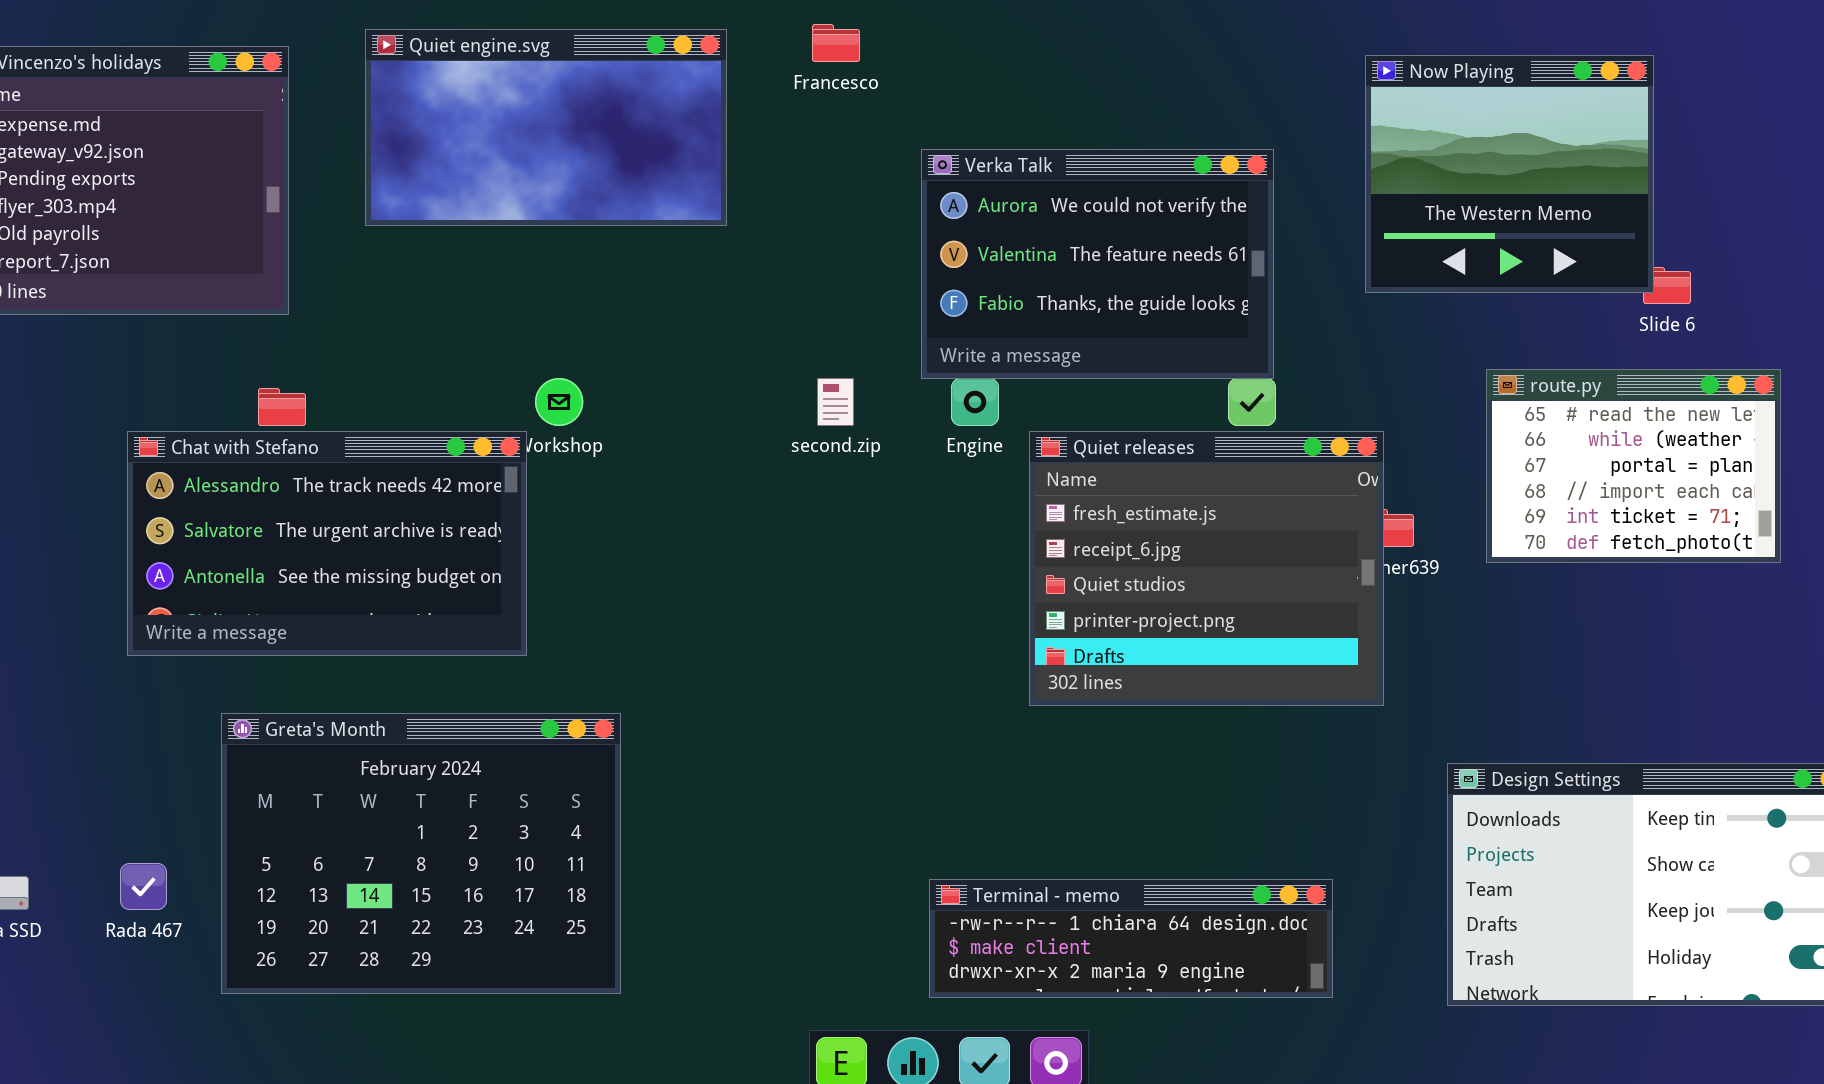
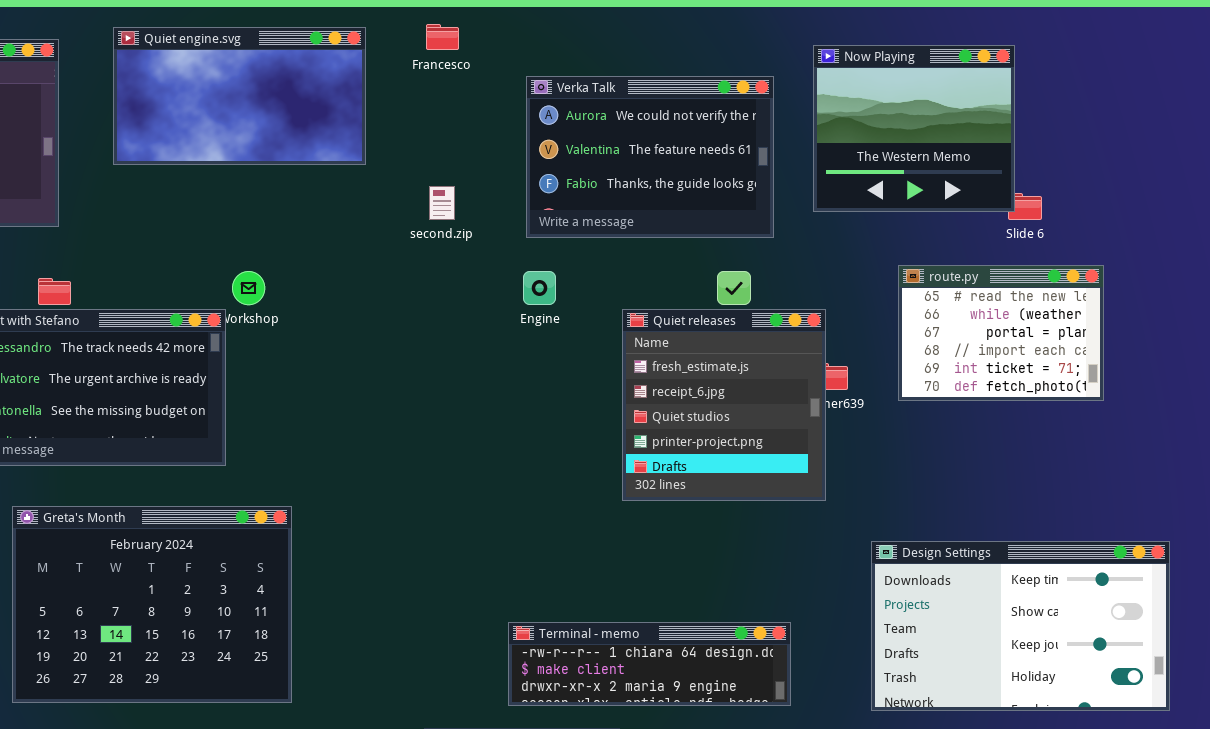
Verka Talk: [921,149,1274,379] -> [526,76,774,238], moved
second.zip: [817,378,854,426] -> [429,186,455,220], moved
Quiet releases: [1029,431,1384,706] -> [622,309,826,501], resized

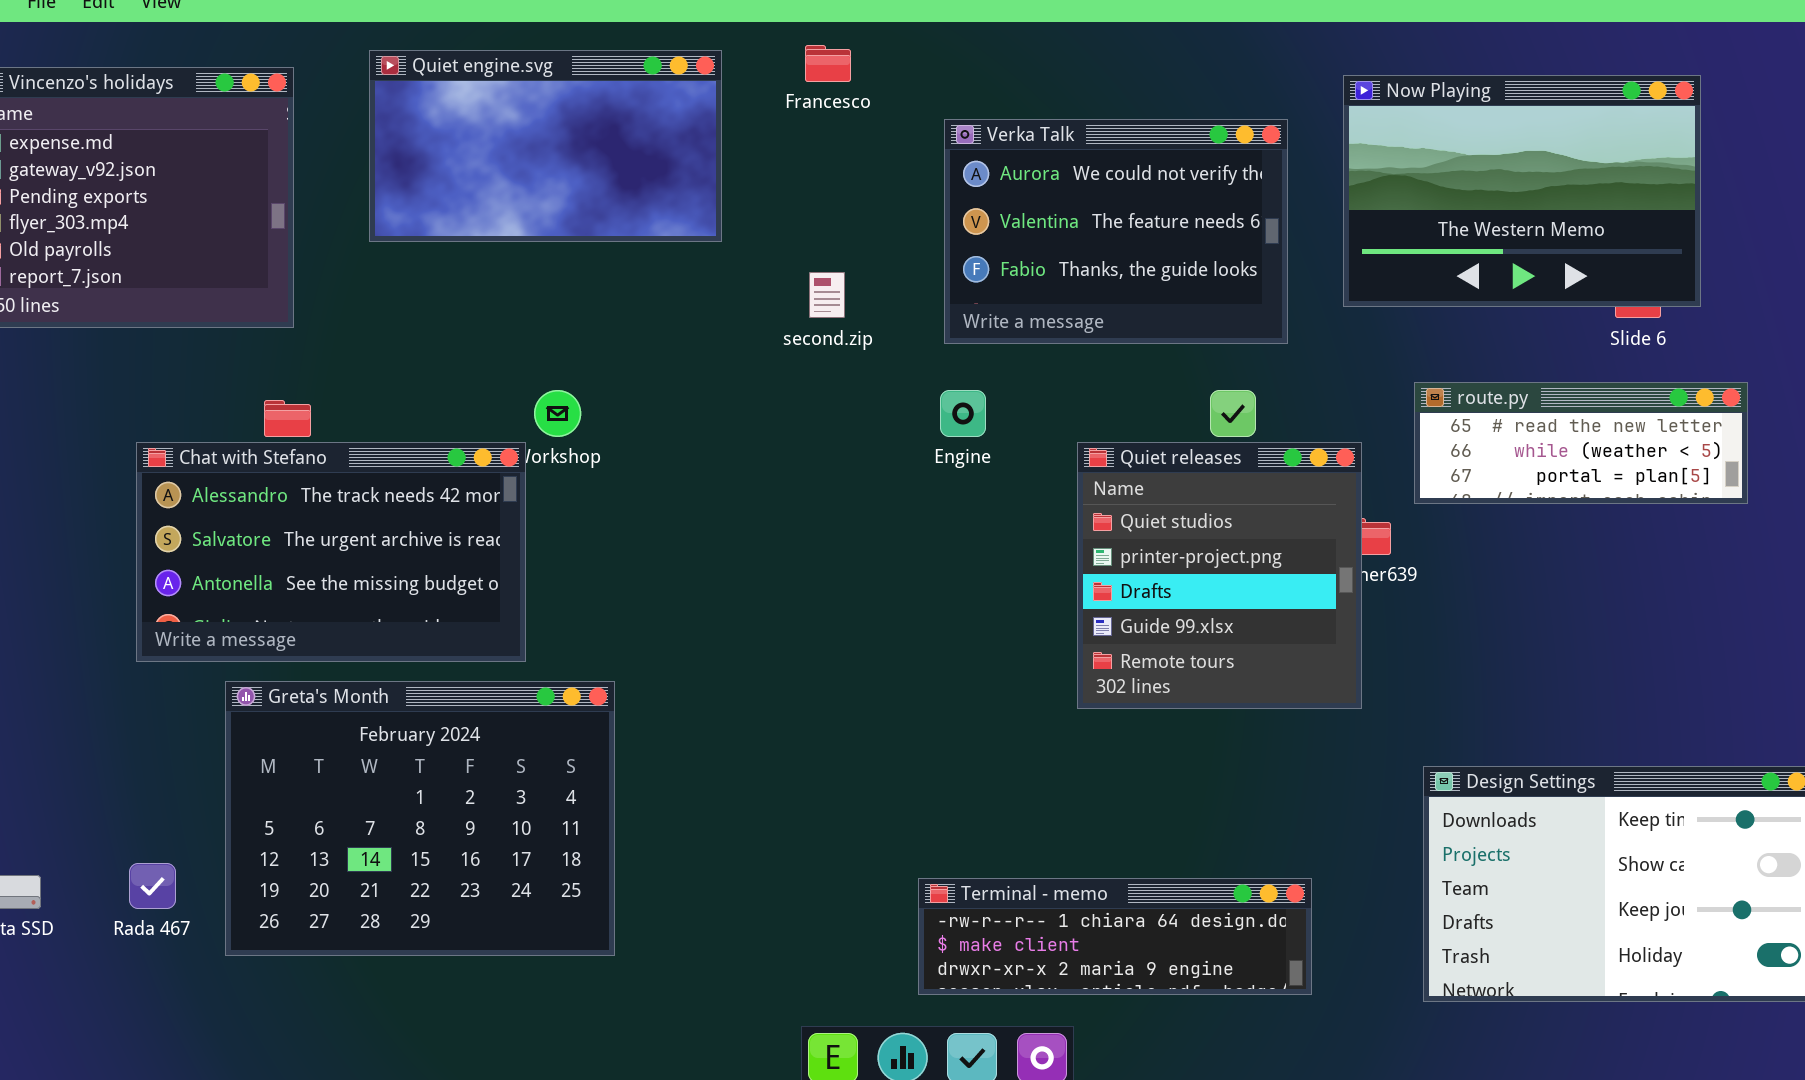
Now Playing: [813,45,1015,212] -> [1343,75,1701,307], resized
route.py: [898,265,1104,401] -> [1414,382,1748,504], resized
Quiet releases: [622,309,826,501] -> [1077,442,1362,709], scrolled down 2 rows
Greta's Month: [12,506,292,703] -> [225,681,615,956], moved

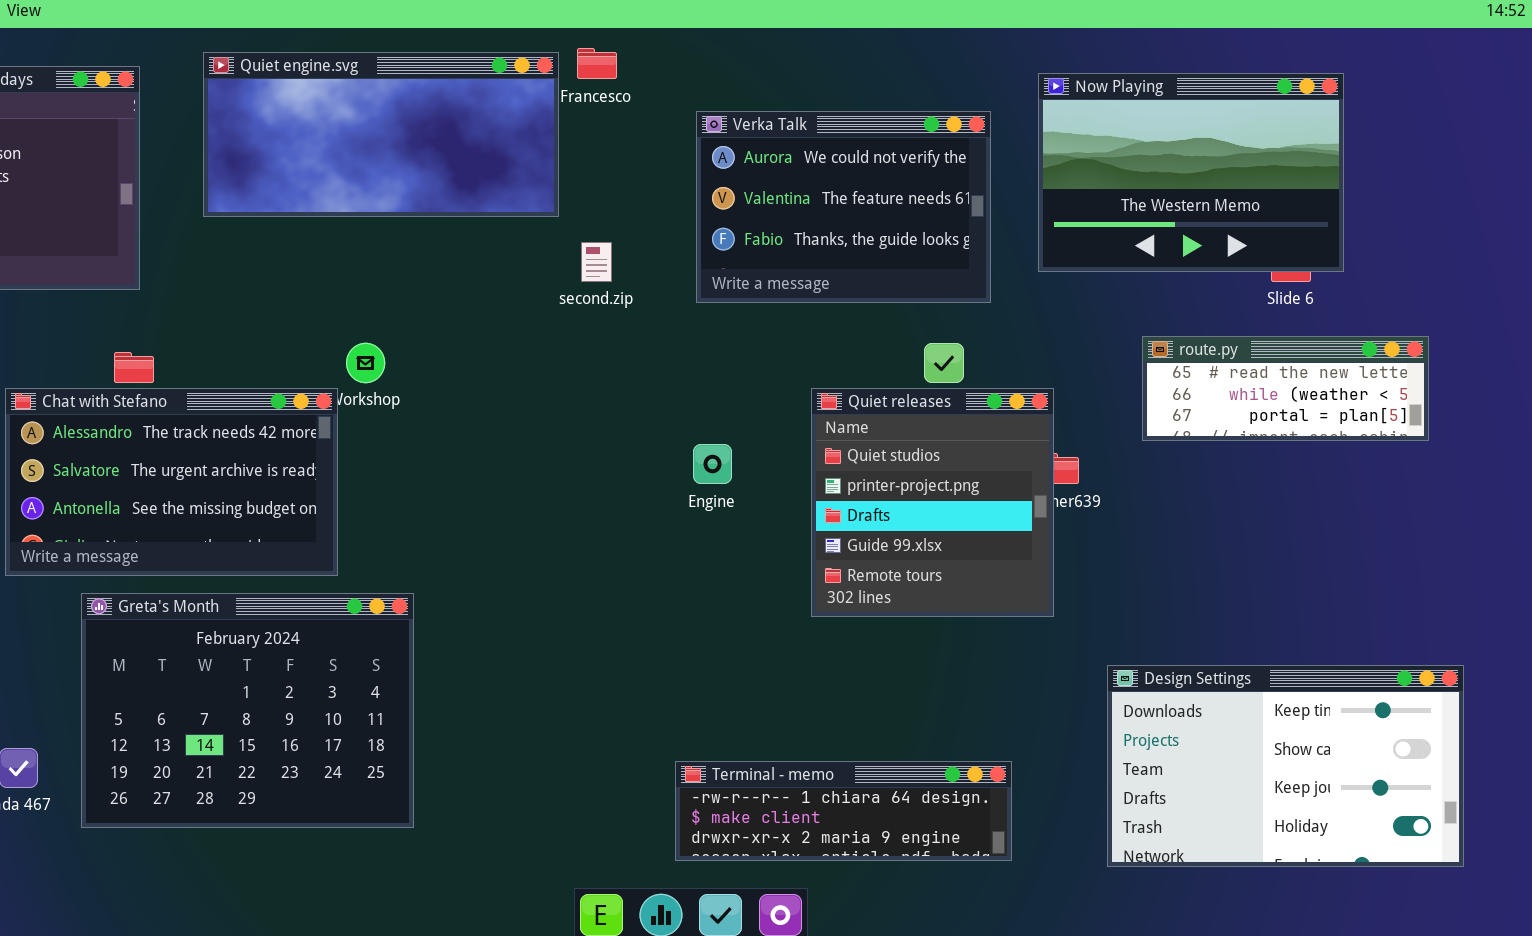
Quiet engine.svg: [369,50,722,242] -> [203,52,559,217], resized
route.py: [1414,382,1748,504] -> [1142,336,1429,441], moved
Engine: [940,390,986,437] -> [693,444,732,484], moved

